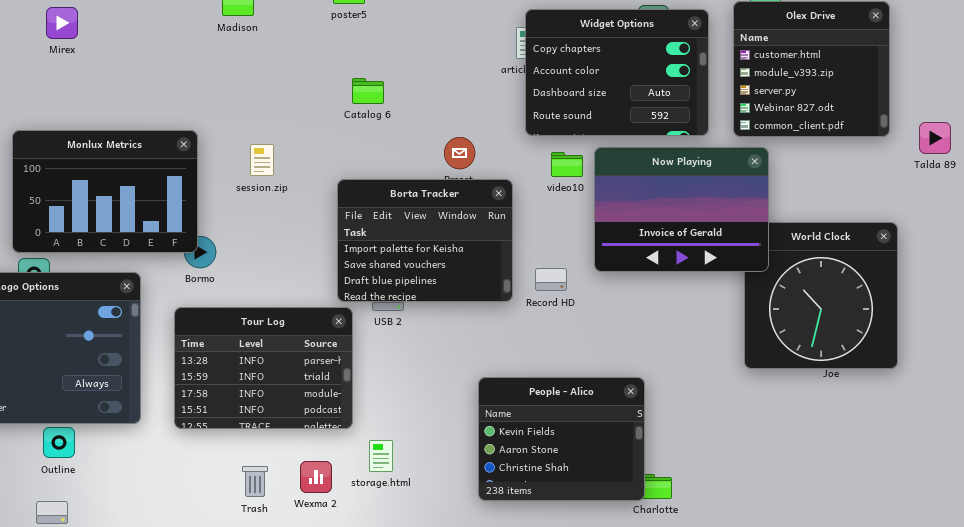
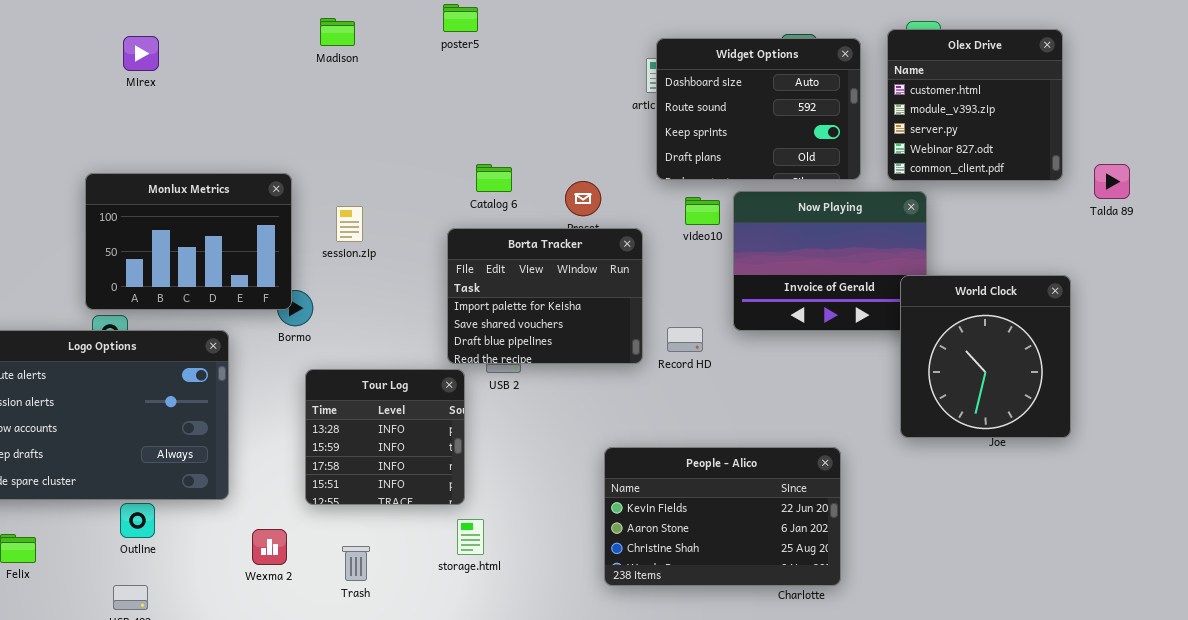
Widget Options: [525,9,709,136] -> [656,38,861,180], scrolled down 2 rows
Catalog 6: [352,78,384,104] -> [476,164,512,192], moved
session.zip: [250,144,274,176] -> [336,206,363,242], moved
World Clock: [744,222,898,369] -> [900,275,1071,438], raised
Tour Log: [174,307,353,429] -> [305,369,465,505], resized
People - Alico: [478,377,645,501] -> [604,447,841,586], resized
storage.html: [369,440,393,472] -> [457,519,484,555], moved
Wexma 2: [300,461,332,493] -> [252,529,287,565], moved

